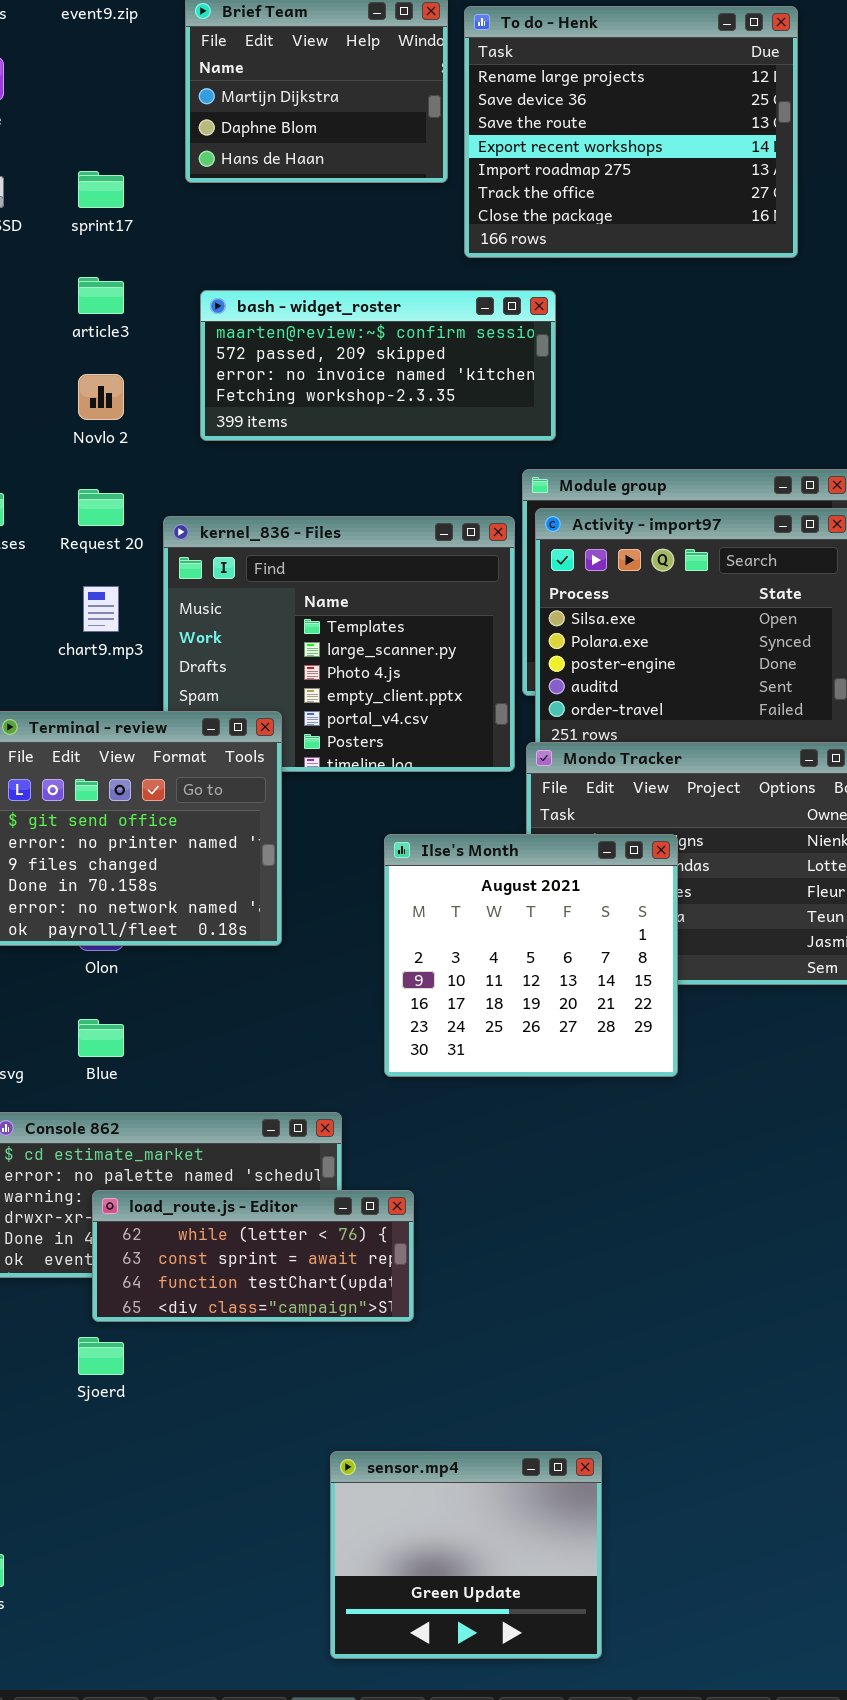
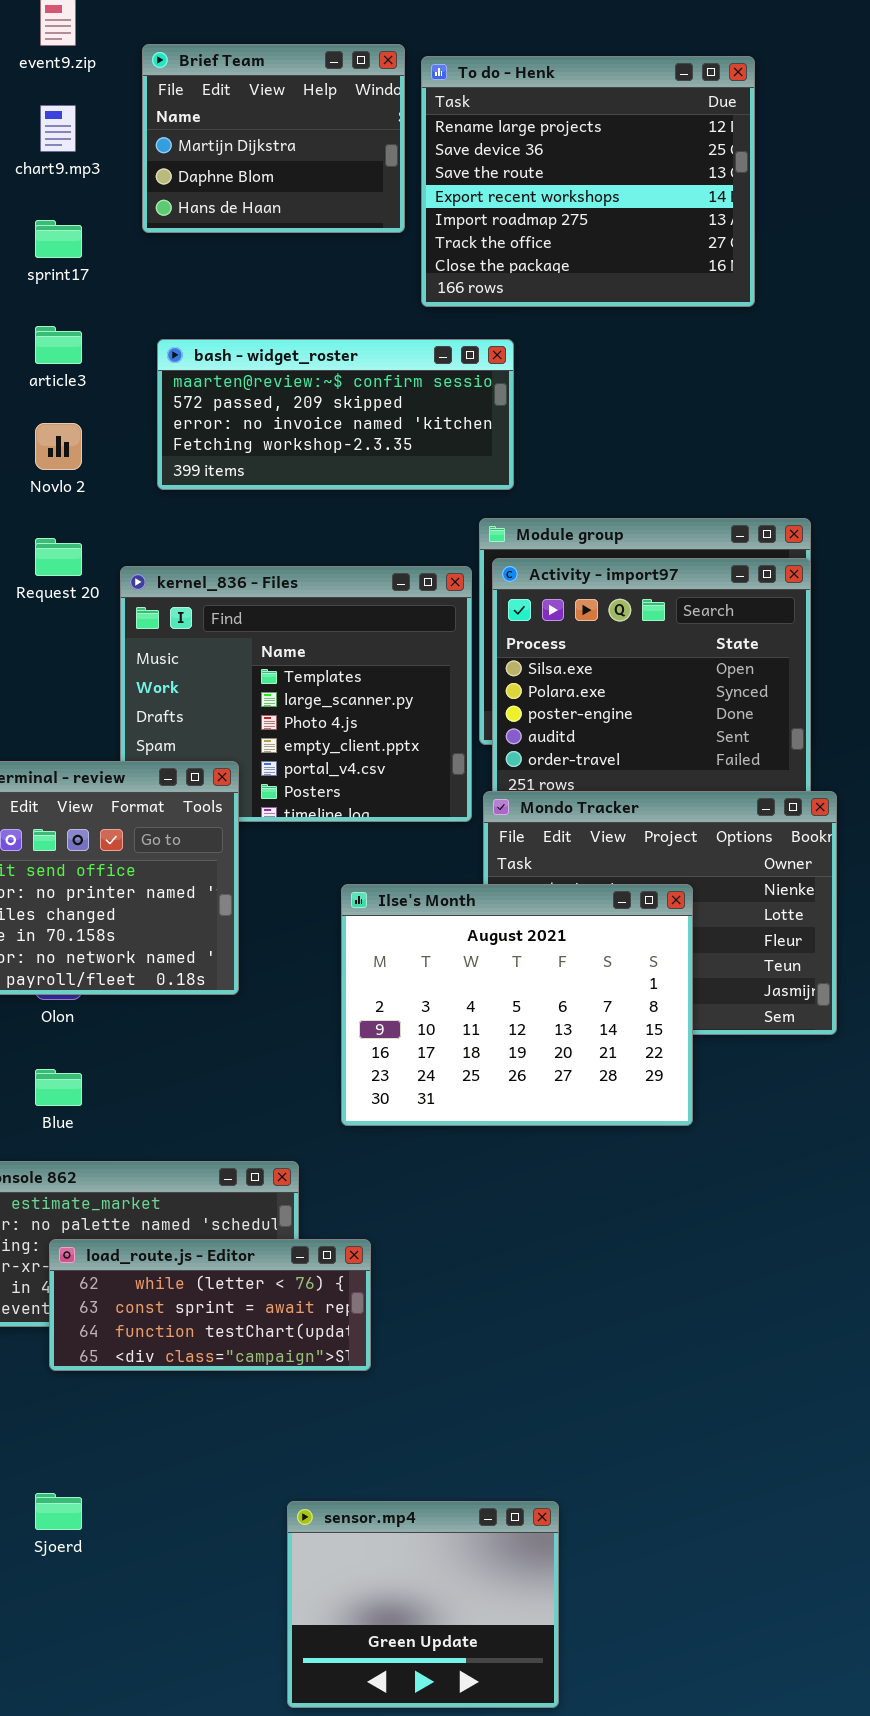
chart9.mp3: [83,586,119,632] -> [40,105,76,152], moved
Ilse's Month: [384,834,678,1077] -> [341,884,693,1126], resized
Sjoerd: [78,1337,124,1375] -> [35,1493,82,1530], moved

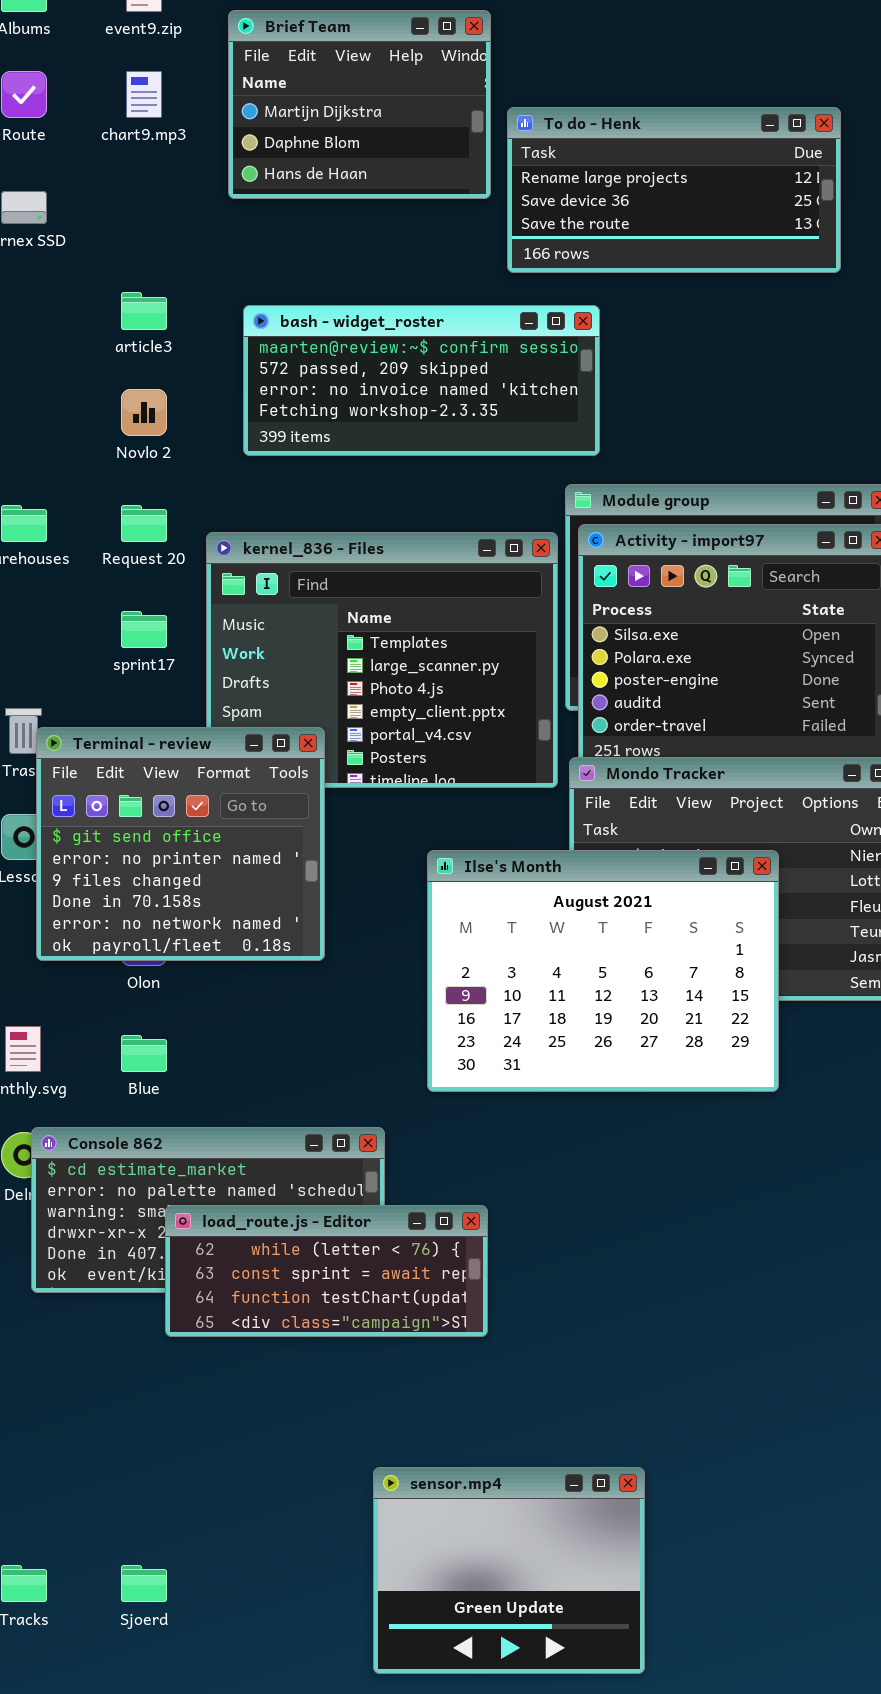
To do - Henk: [421,56,755,307] -> [507,107,841,273], resized
sprint17: [35,220,82,258] -> [121,611,167,648], moved
load_route.js - Editor: [49,1239,371,1371] -> [165,1205,488,1337], moved
Sjoerd: [35,1493,82,1530] -> [121,1565,167,1602], moved

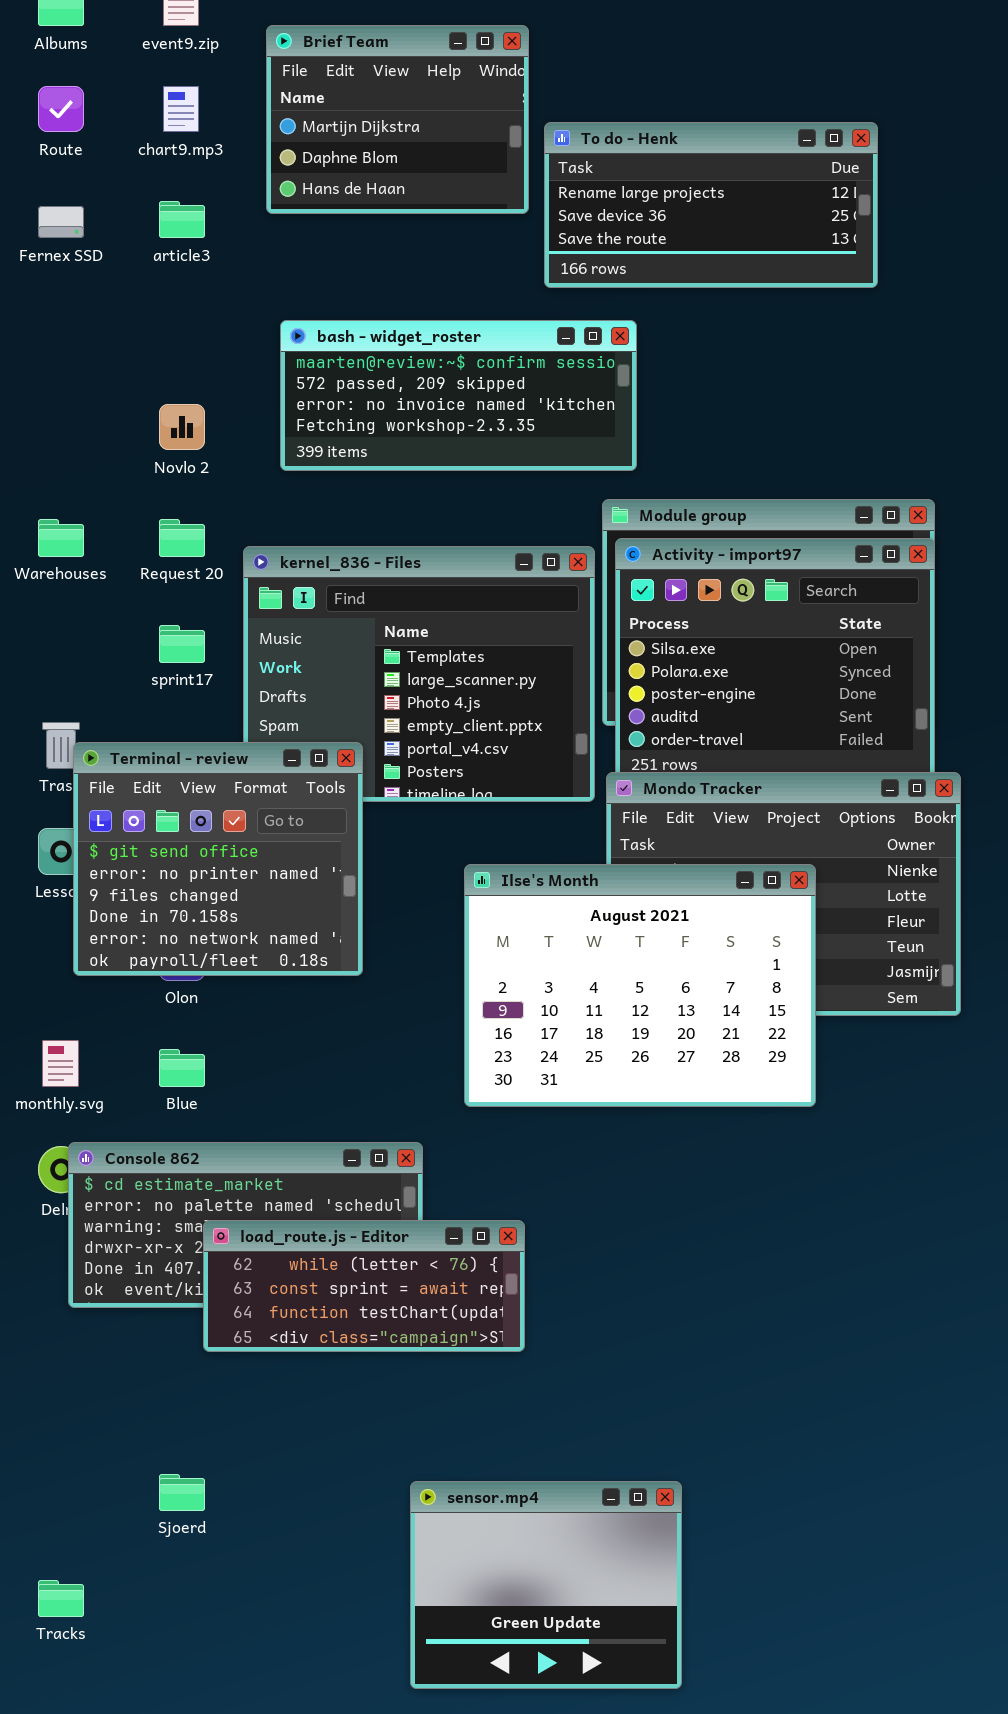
article3: [121,292,167,330] -> [159,201,205,238], moved
Sjoerd: [121,1565,167,1602] -> [159,1474,205,1511], moved

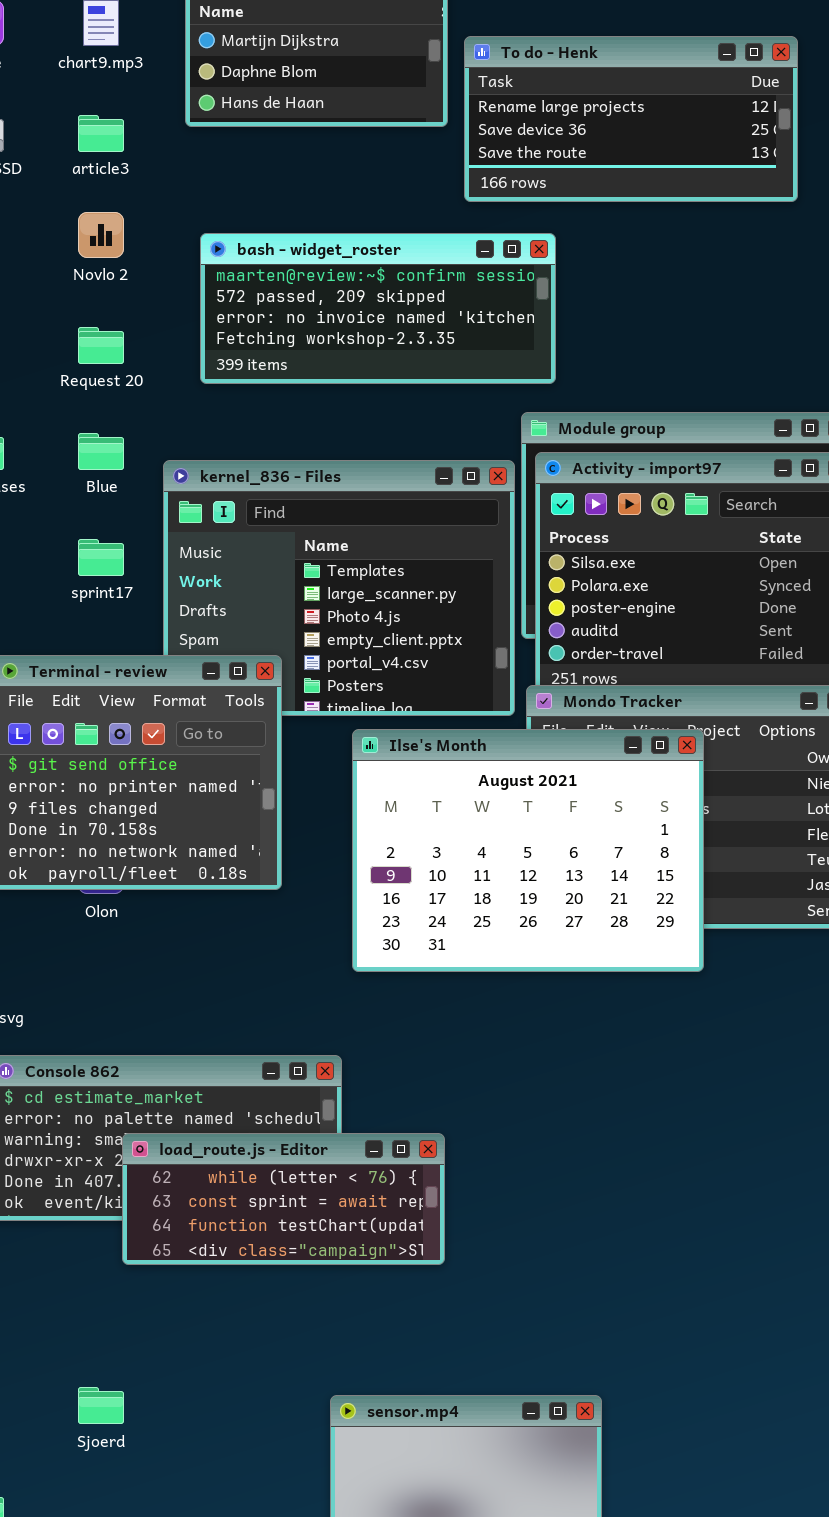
Novlo 2: [159,404,205,450] -> [78,212,124,258], moved
Request 20: [159,519,205,557] -> [78,327,124,364], moved
Ilse's Month: [464,864,816,1107] -> [352,729,704,972], moved
Blue: [159,1049,205,1087] -> [78,433,124,470], moved

